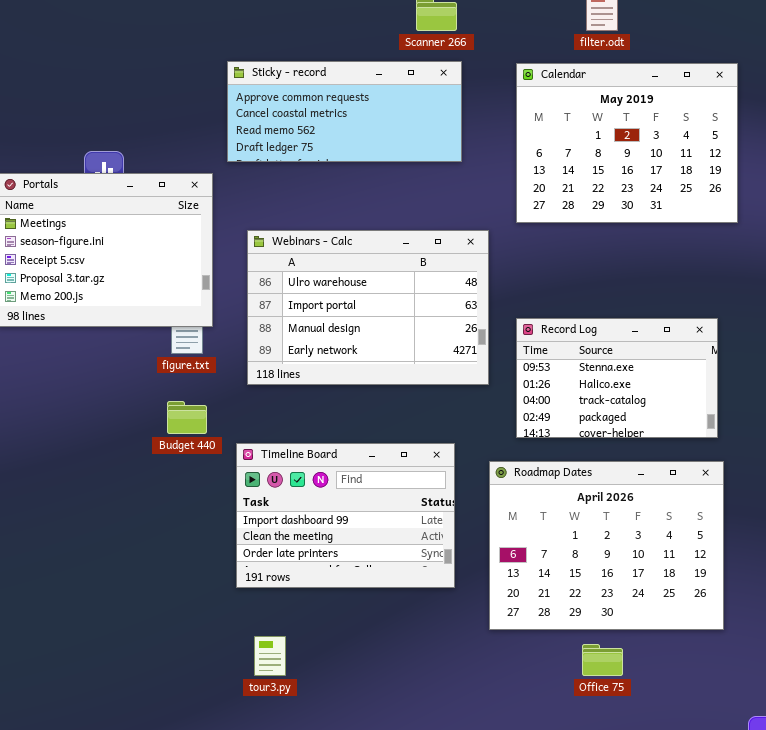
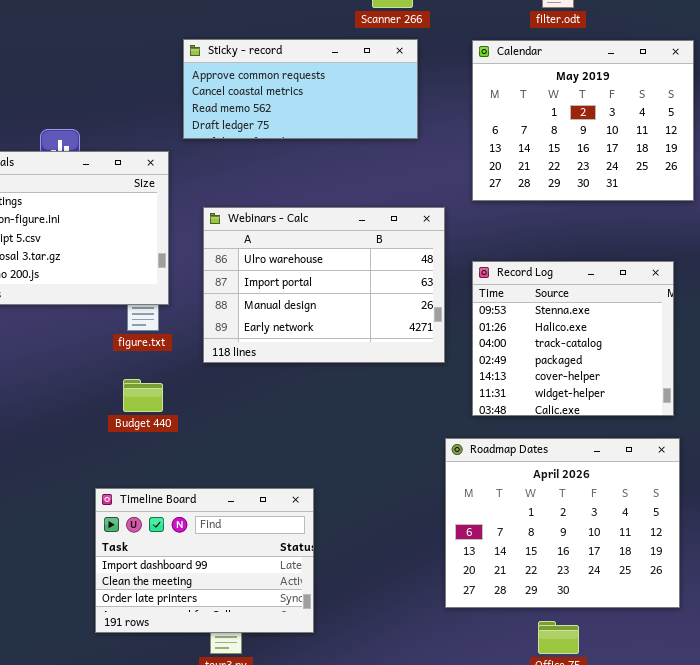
Record Log: [516,318,718,438] -> [472,261,674,416], resized
Timeline Board: [236,443,455,588] -> [95,488,314,633], moved

